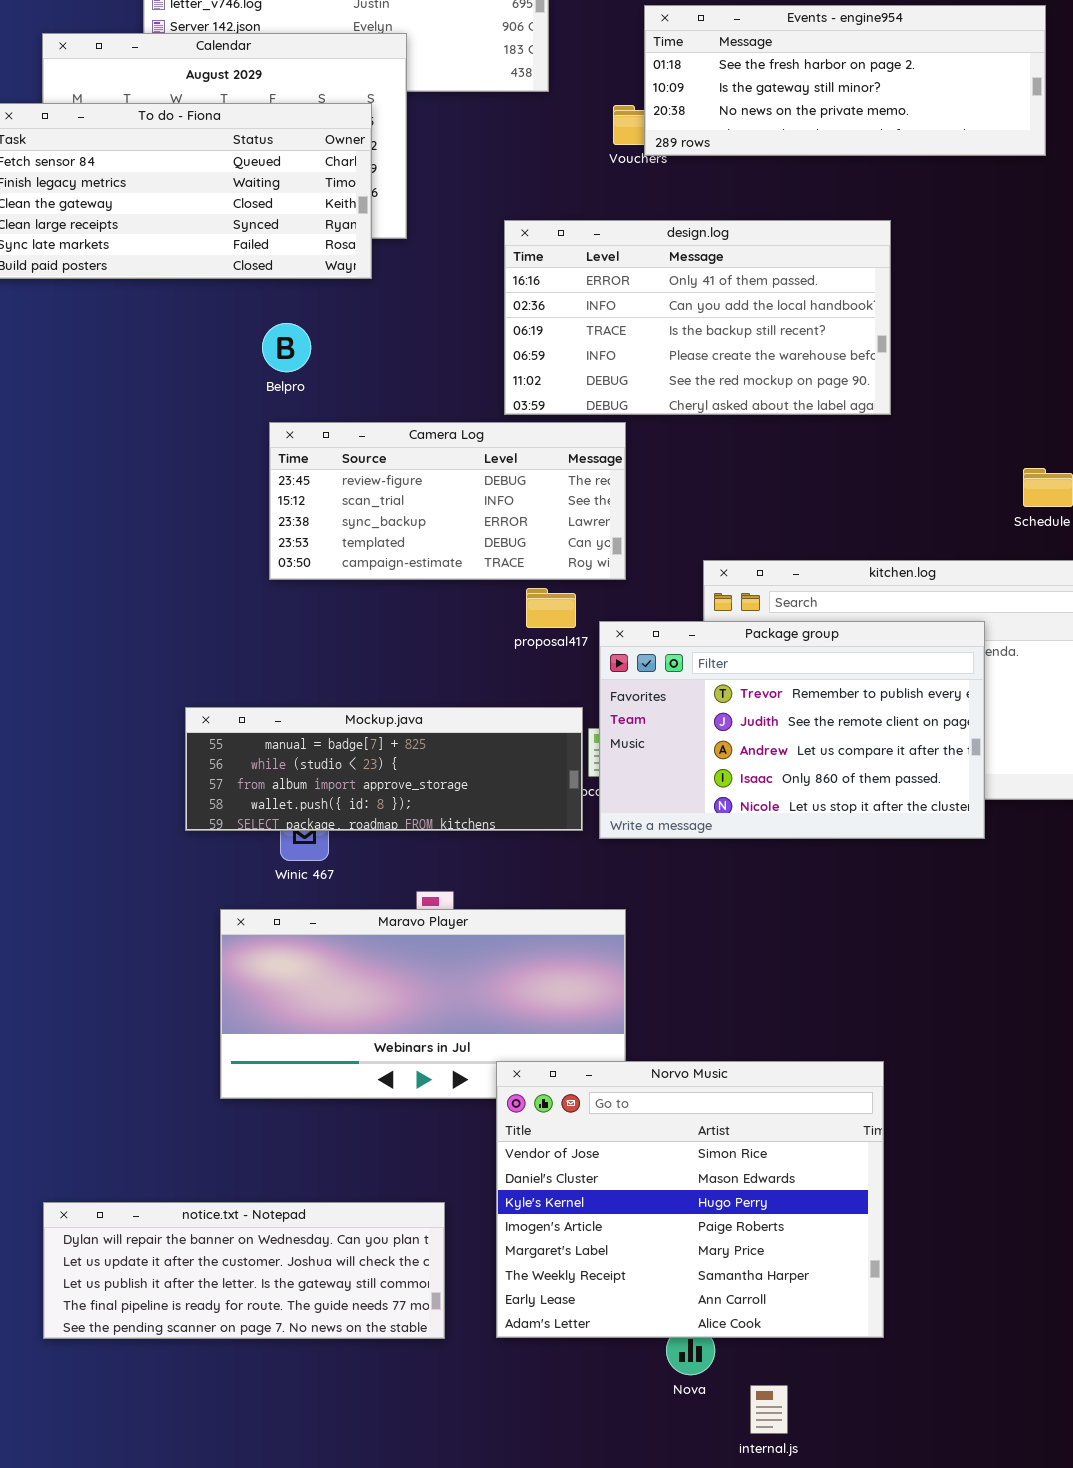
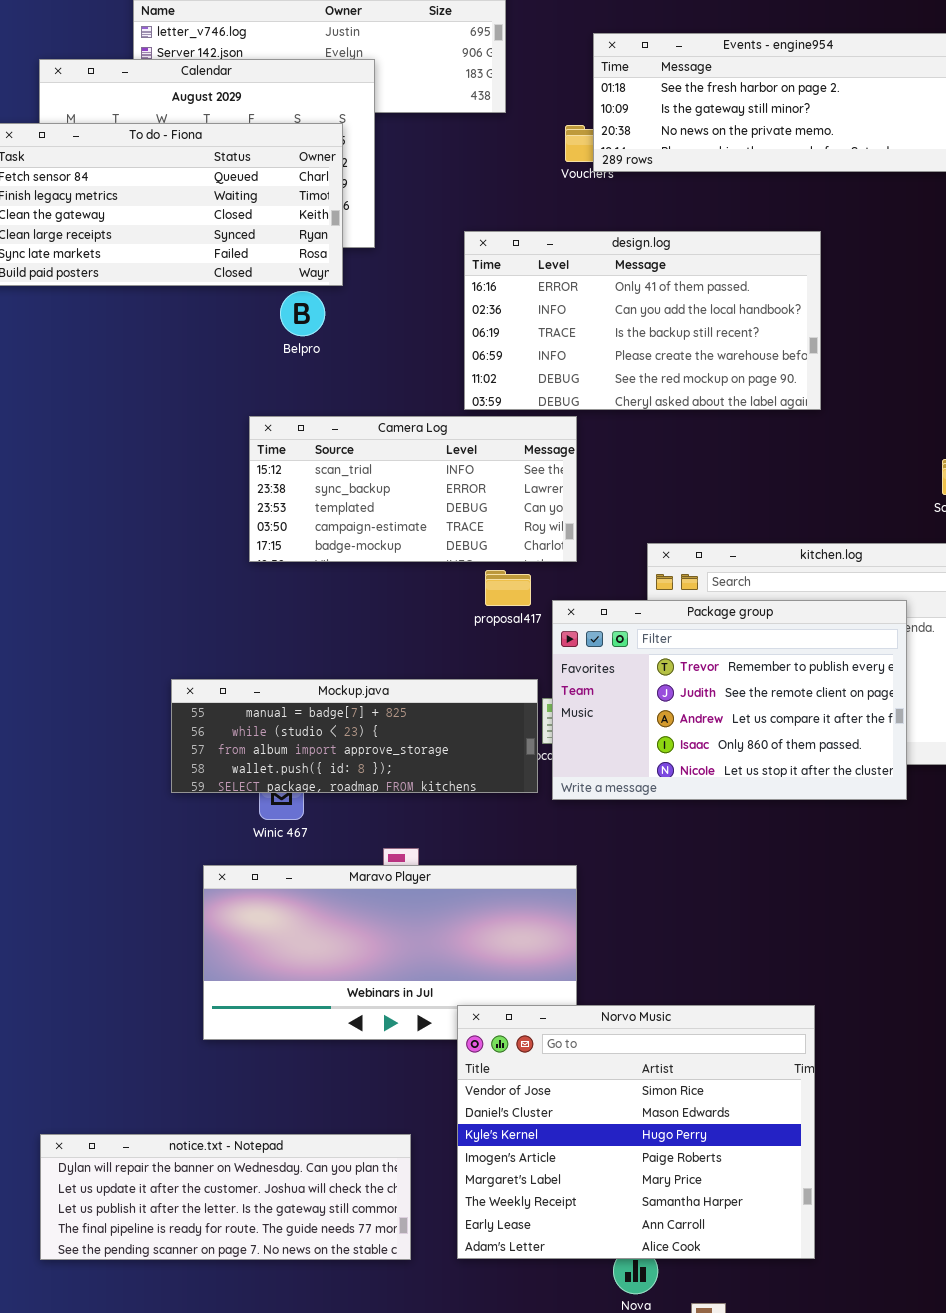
Belpro: [262,323,311,372] -> [280,291,325,336], moved
Camera Log: [269,422,626,580] -> [249,416,577,562], scrolled down 1 row

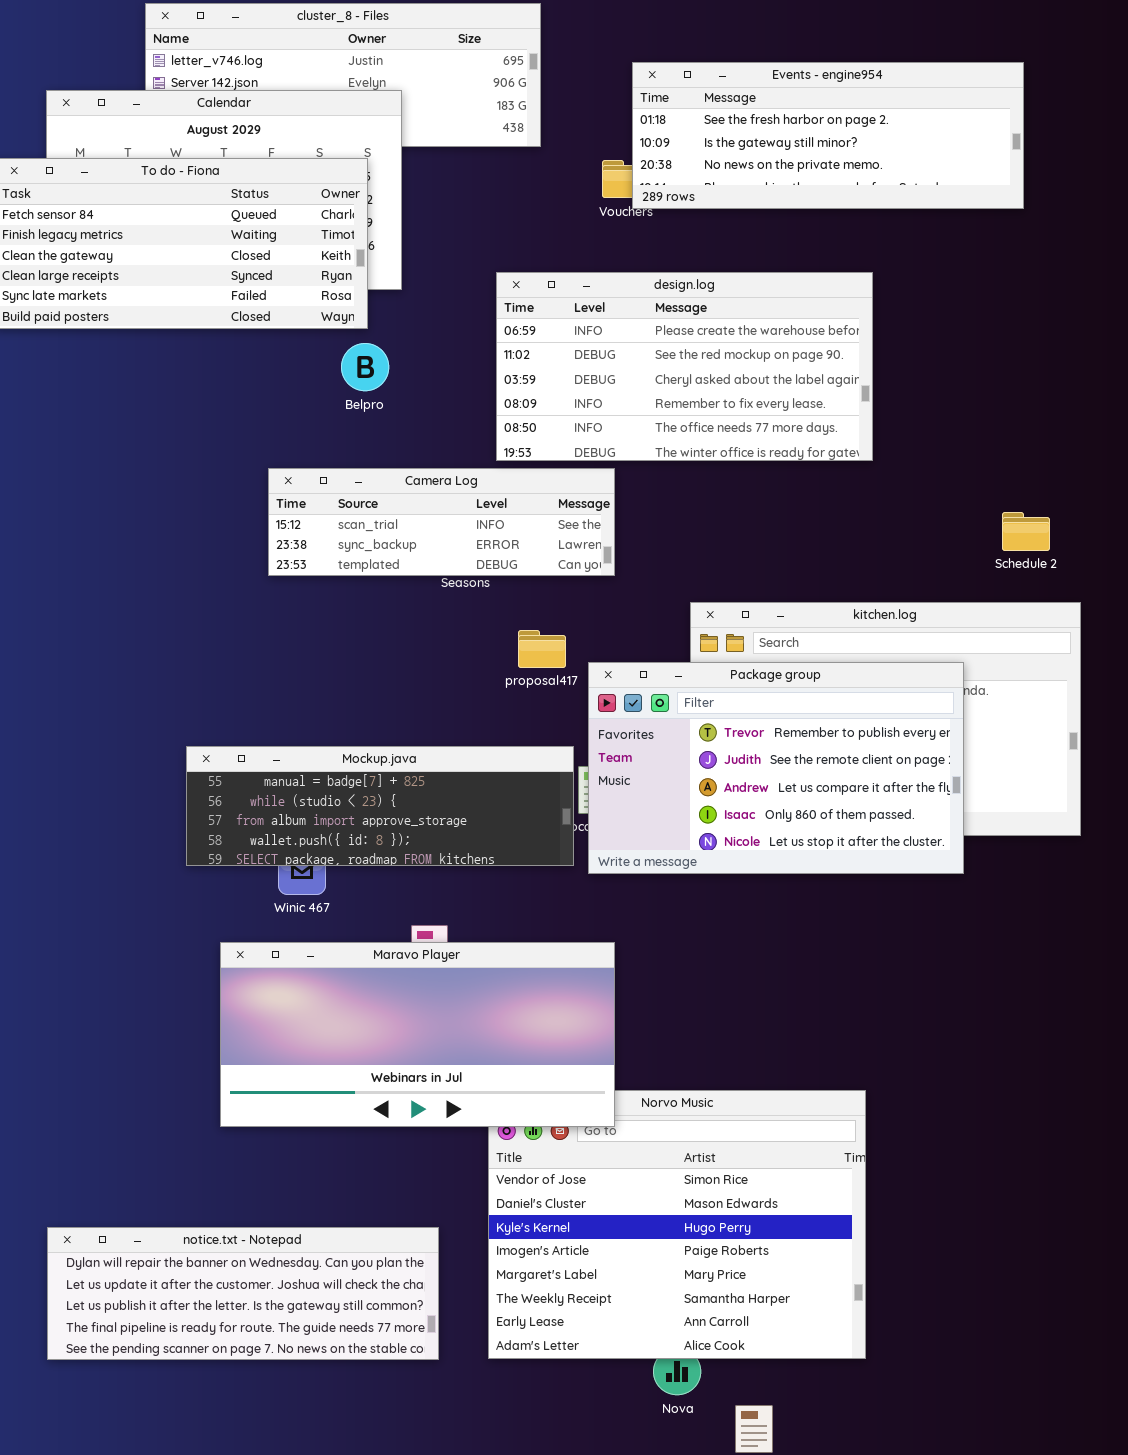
design.log: [464,231,821,410] -> [496,272,873,461], scrolled down 3 rows
Belpro: [280,291,325,336] -> [341,343,389,391], moved
Camera Log: [249,416,577,562] -> [268,468,615,576], resized
Maravo Player: [203,865,577,1040] -> [220,942,615,1127], raised

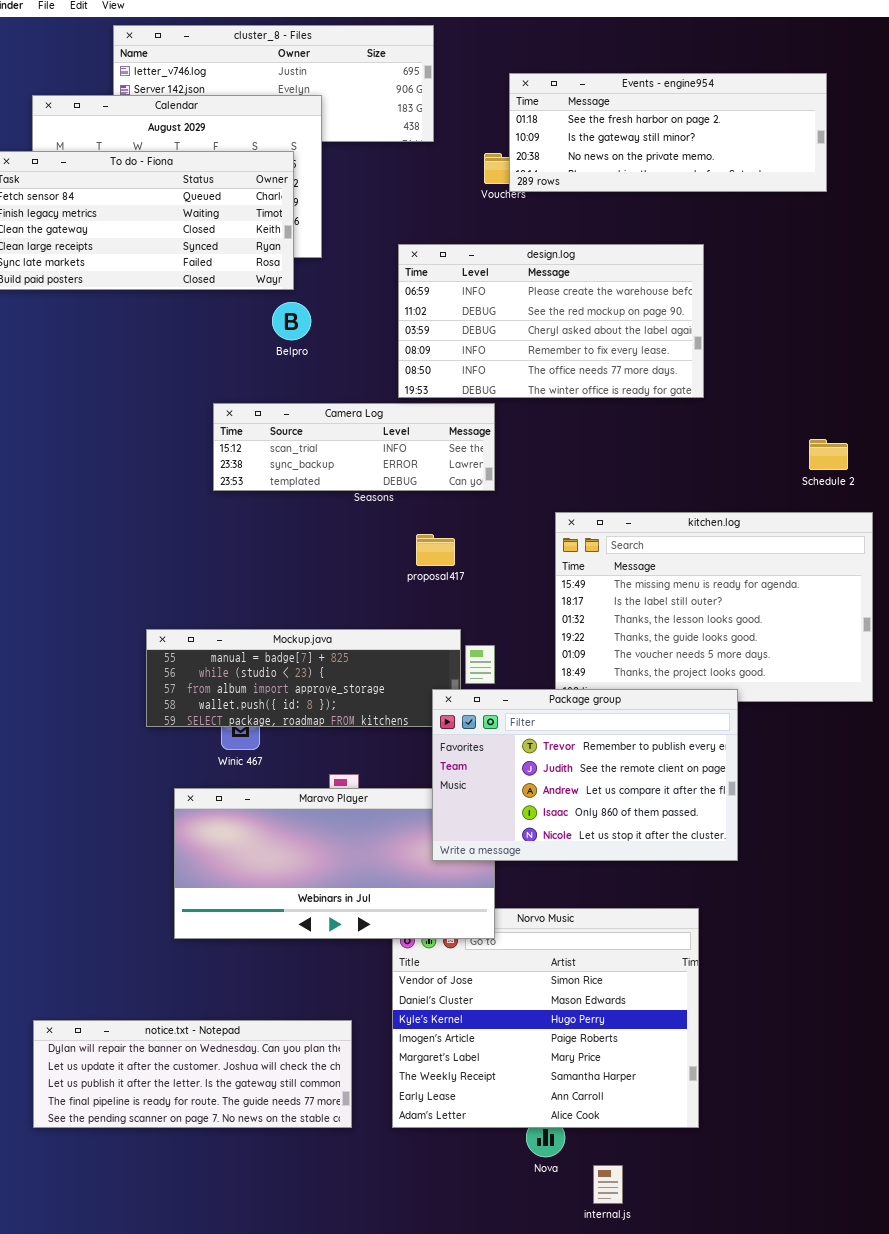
Package group: [588,662,964,874] -> [432,689,738,861], moved

